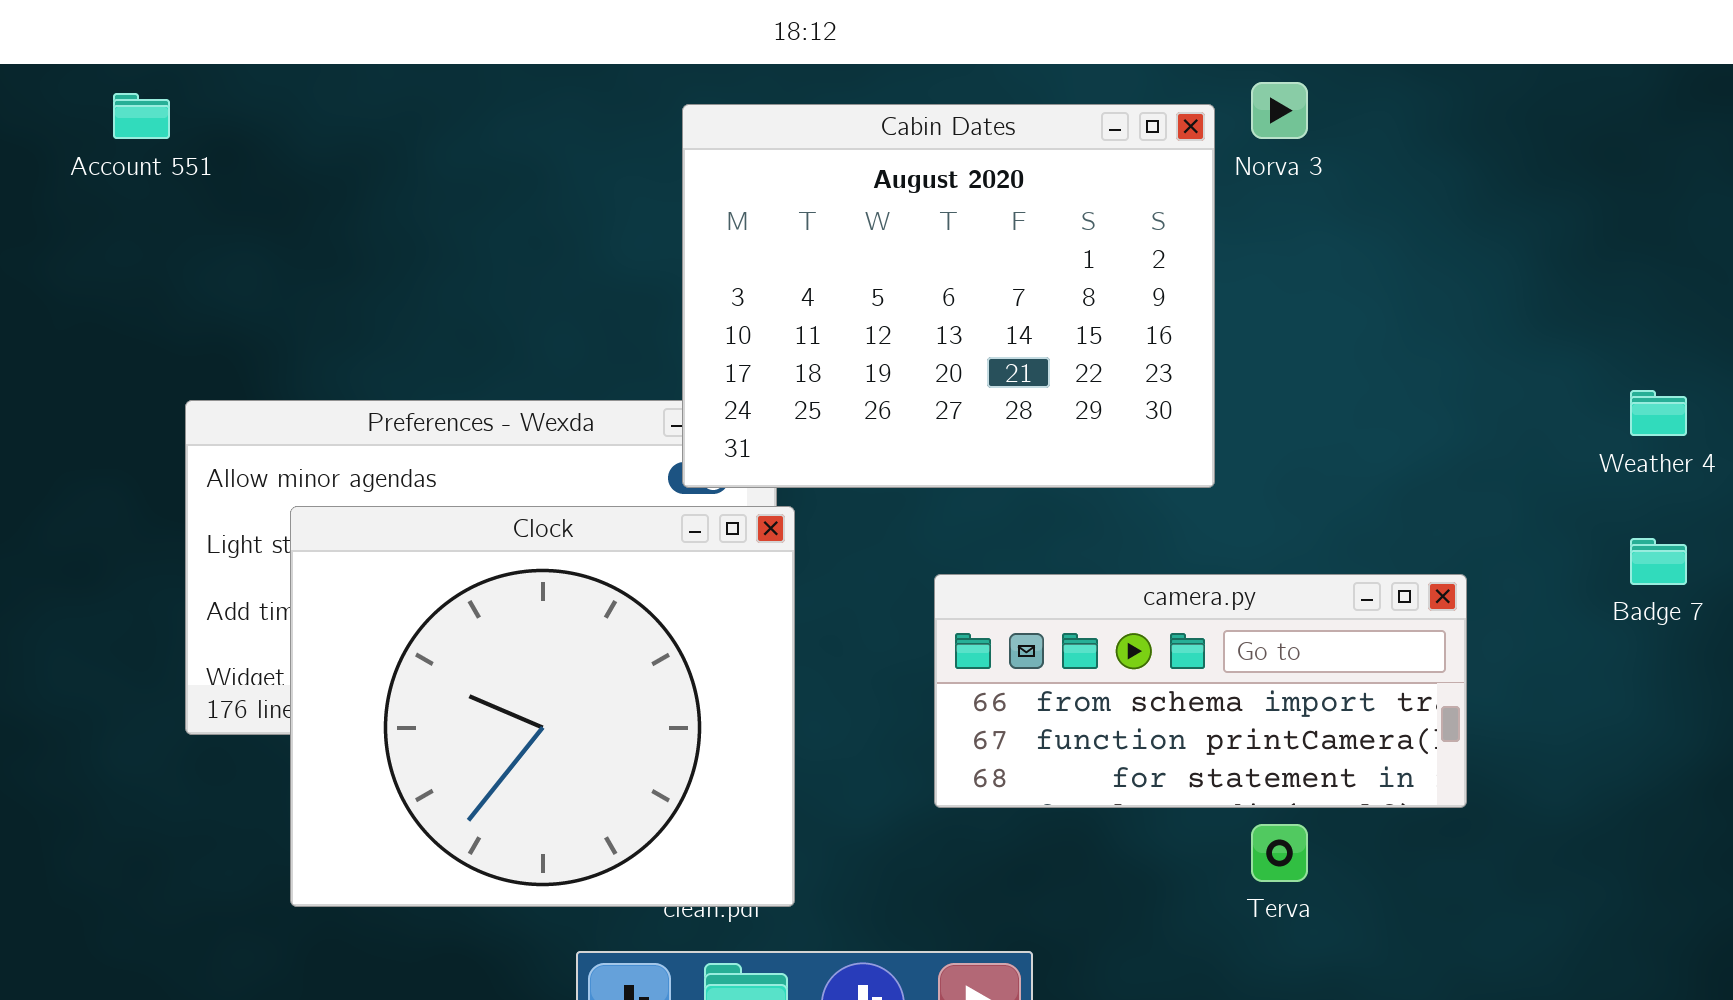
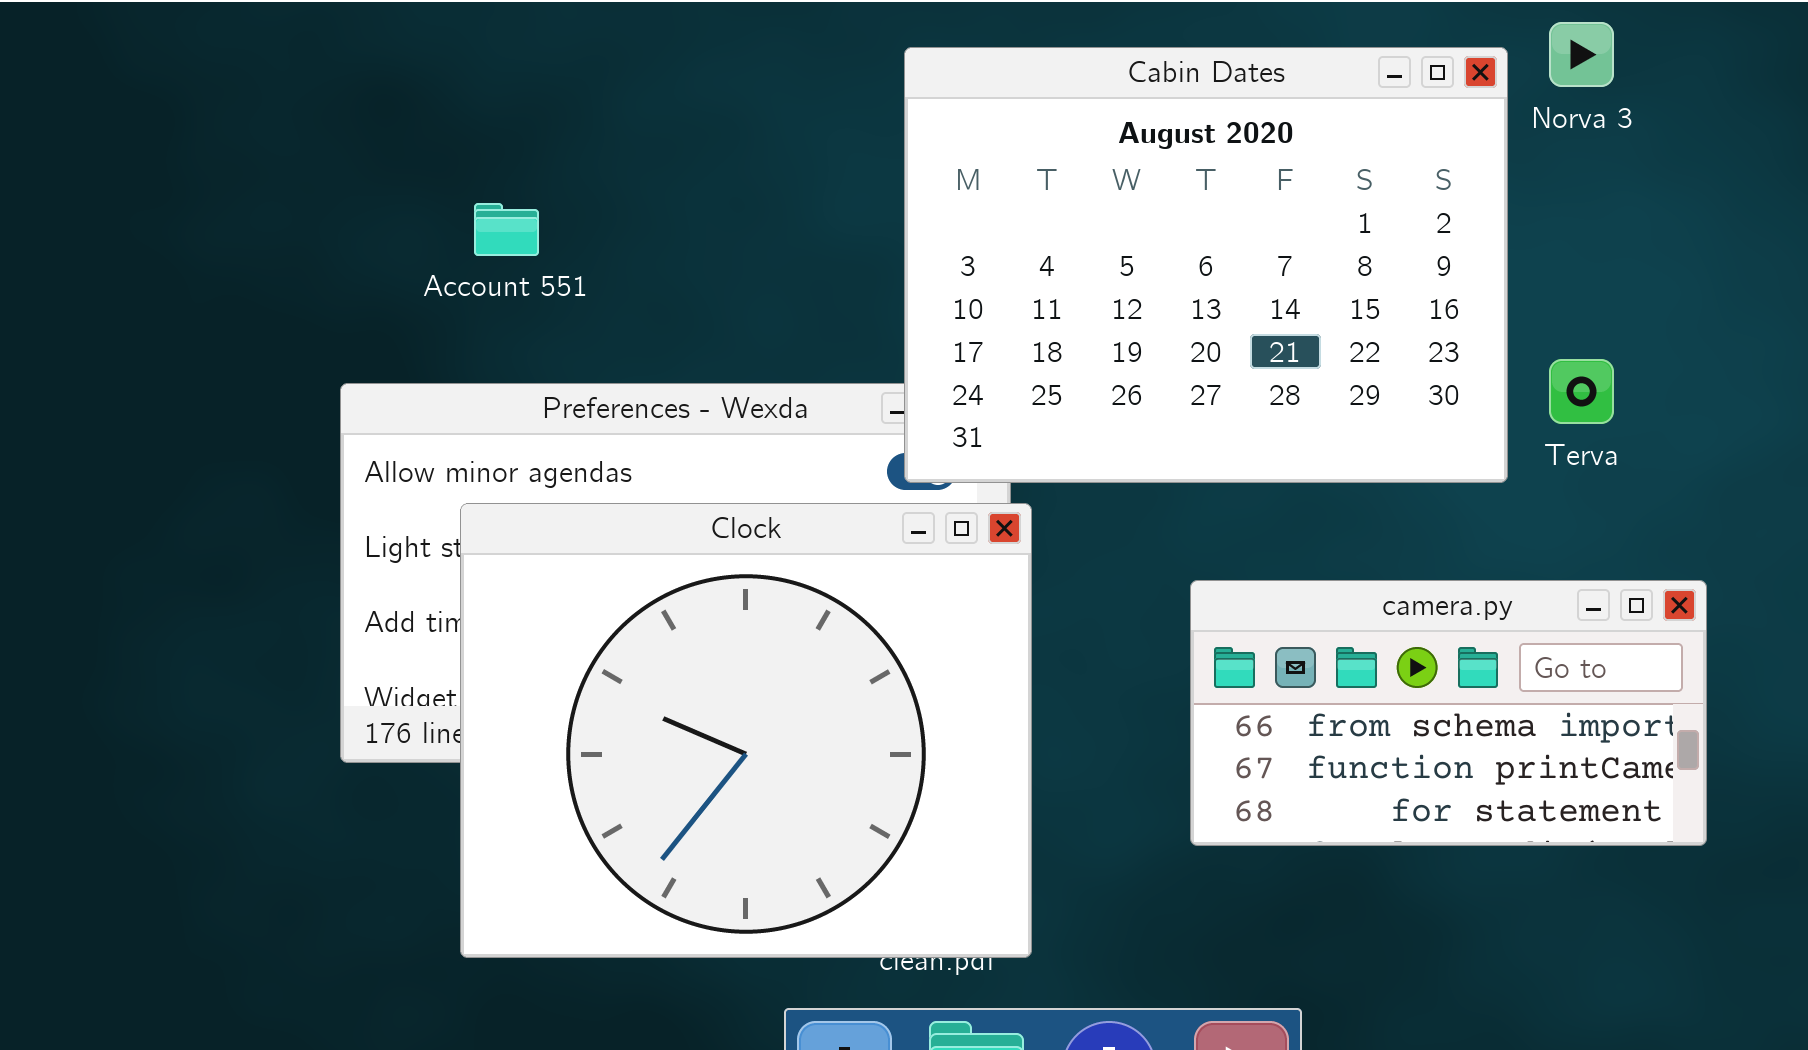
Account 551: [113,93,170,139] -> [474,203,539,256], moved
camera.py: [934,574,1467,808] -> [1190,580,1707,846], resized
Terva: [1251,824,1308,882] -> [1549,359,1614,424], moved

